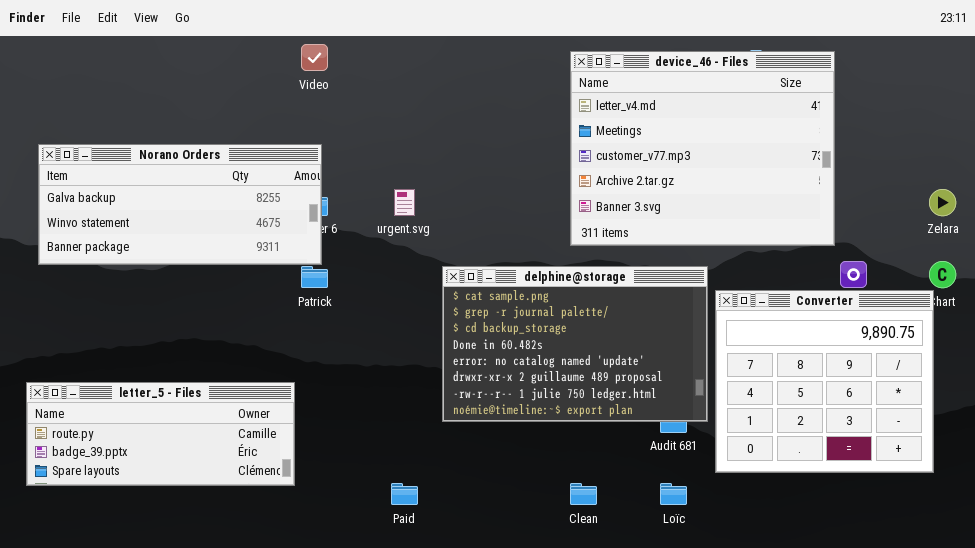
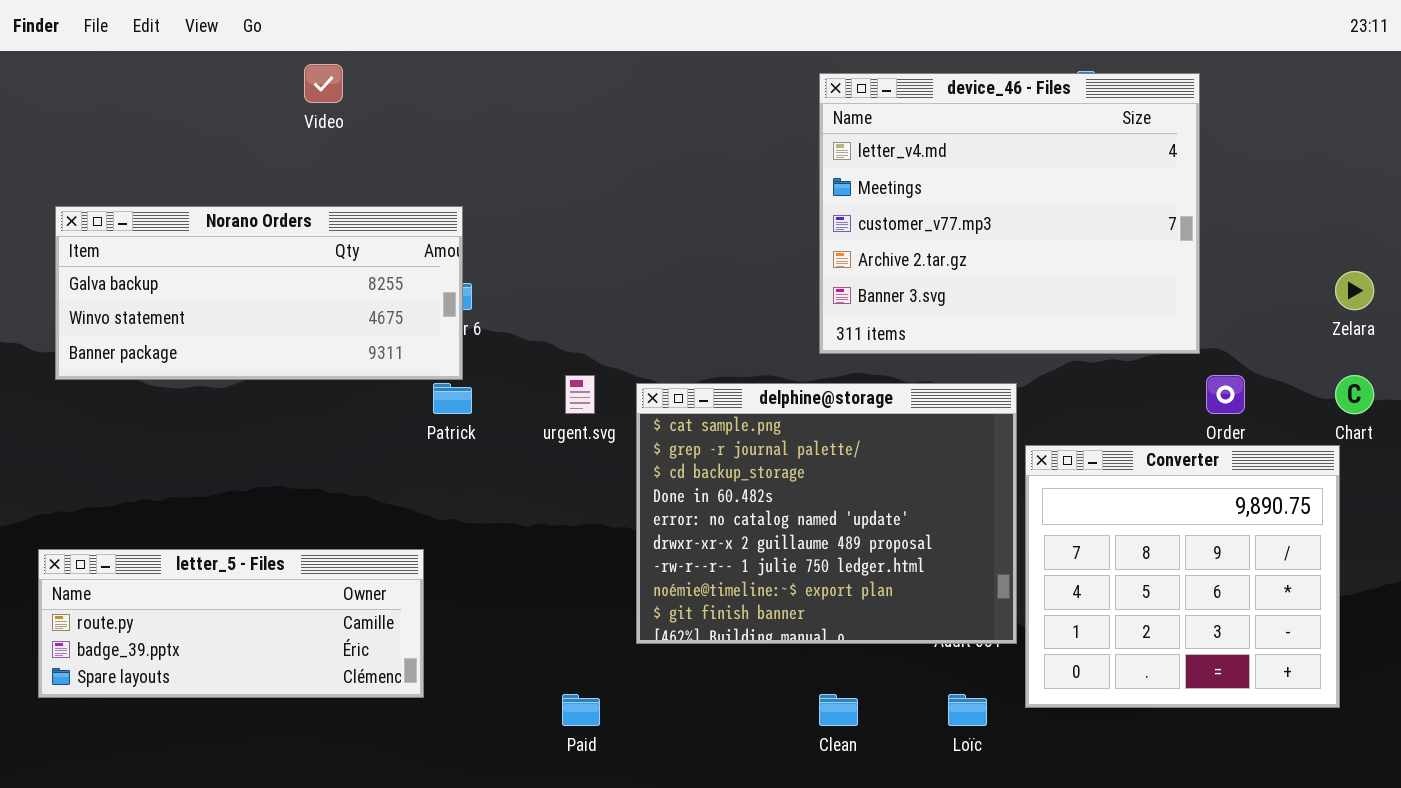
Video: [301,44,328,71] -> [304,64,343,103], moved
urgent.svg: [394,189,415,216] -> [565,375,595,414], moved
delphine@storage: [442,266,708,422] -> [636,383,1017,644], resized
Converter: [715,290,934,473] -> [1025,445,1340,708], moved

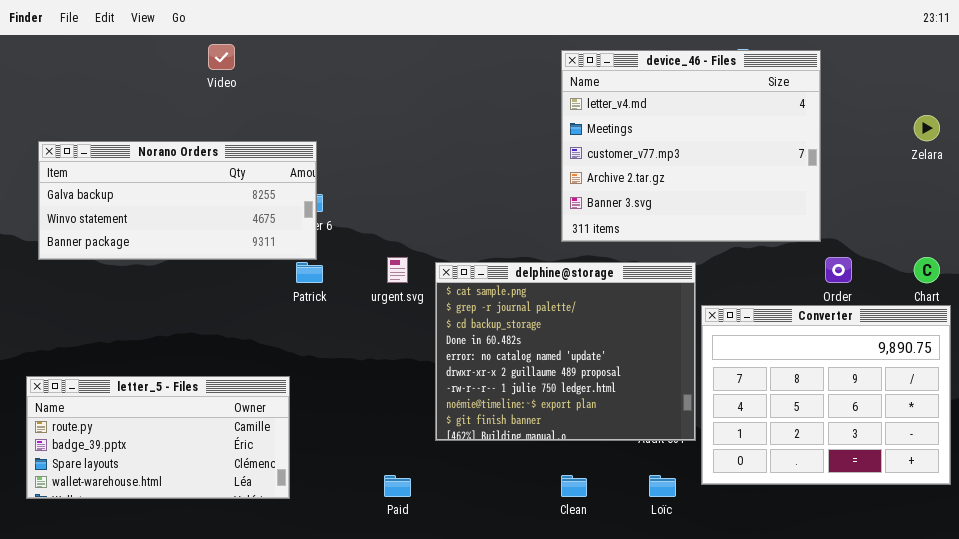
Zelara: [1335,271,1374,310] -> [914,115,940,141], moved
Converter: [1025,445,1340,708] -> [701,305,951,485], resized
letter_5 - Files: [38,549,424,698] -> [26,376,290,499], resized

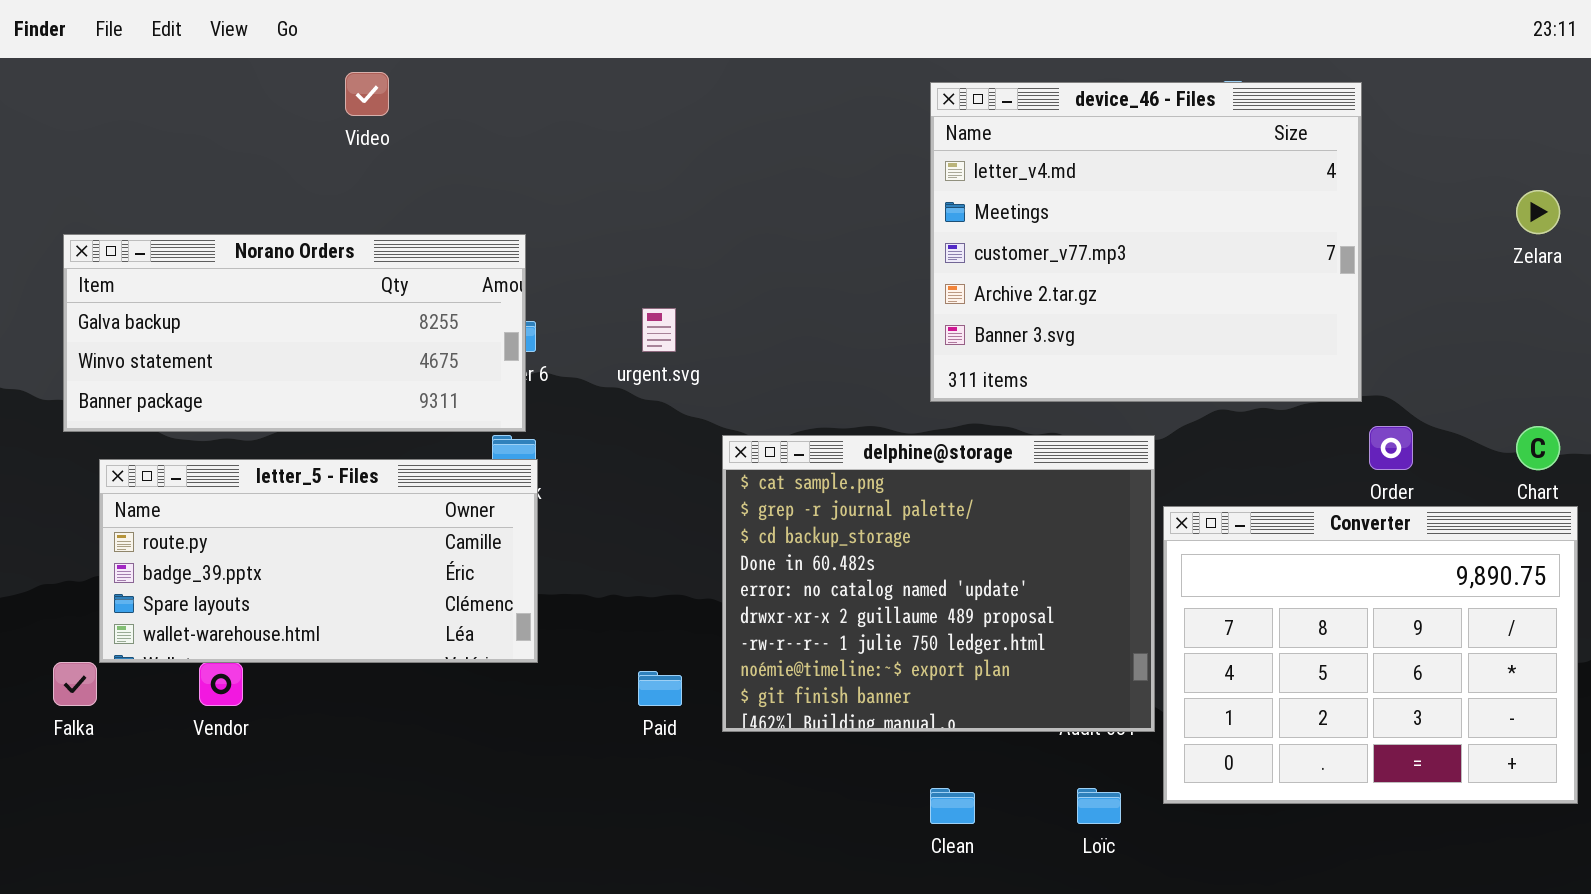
urgent.svg: [387,257,408,283] -> [642,308,676,352], moved
letter_5 - Files: [26,376,290,499] -> [99,459,538,663], moved
Paid: [384,475,411,497] -> [638,671,682,706], moved

